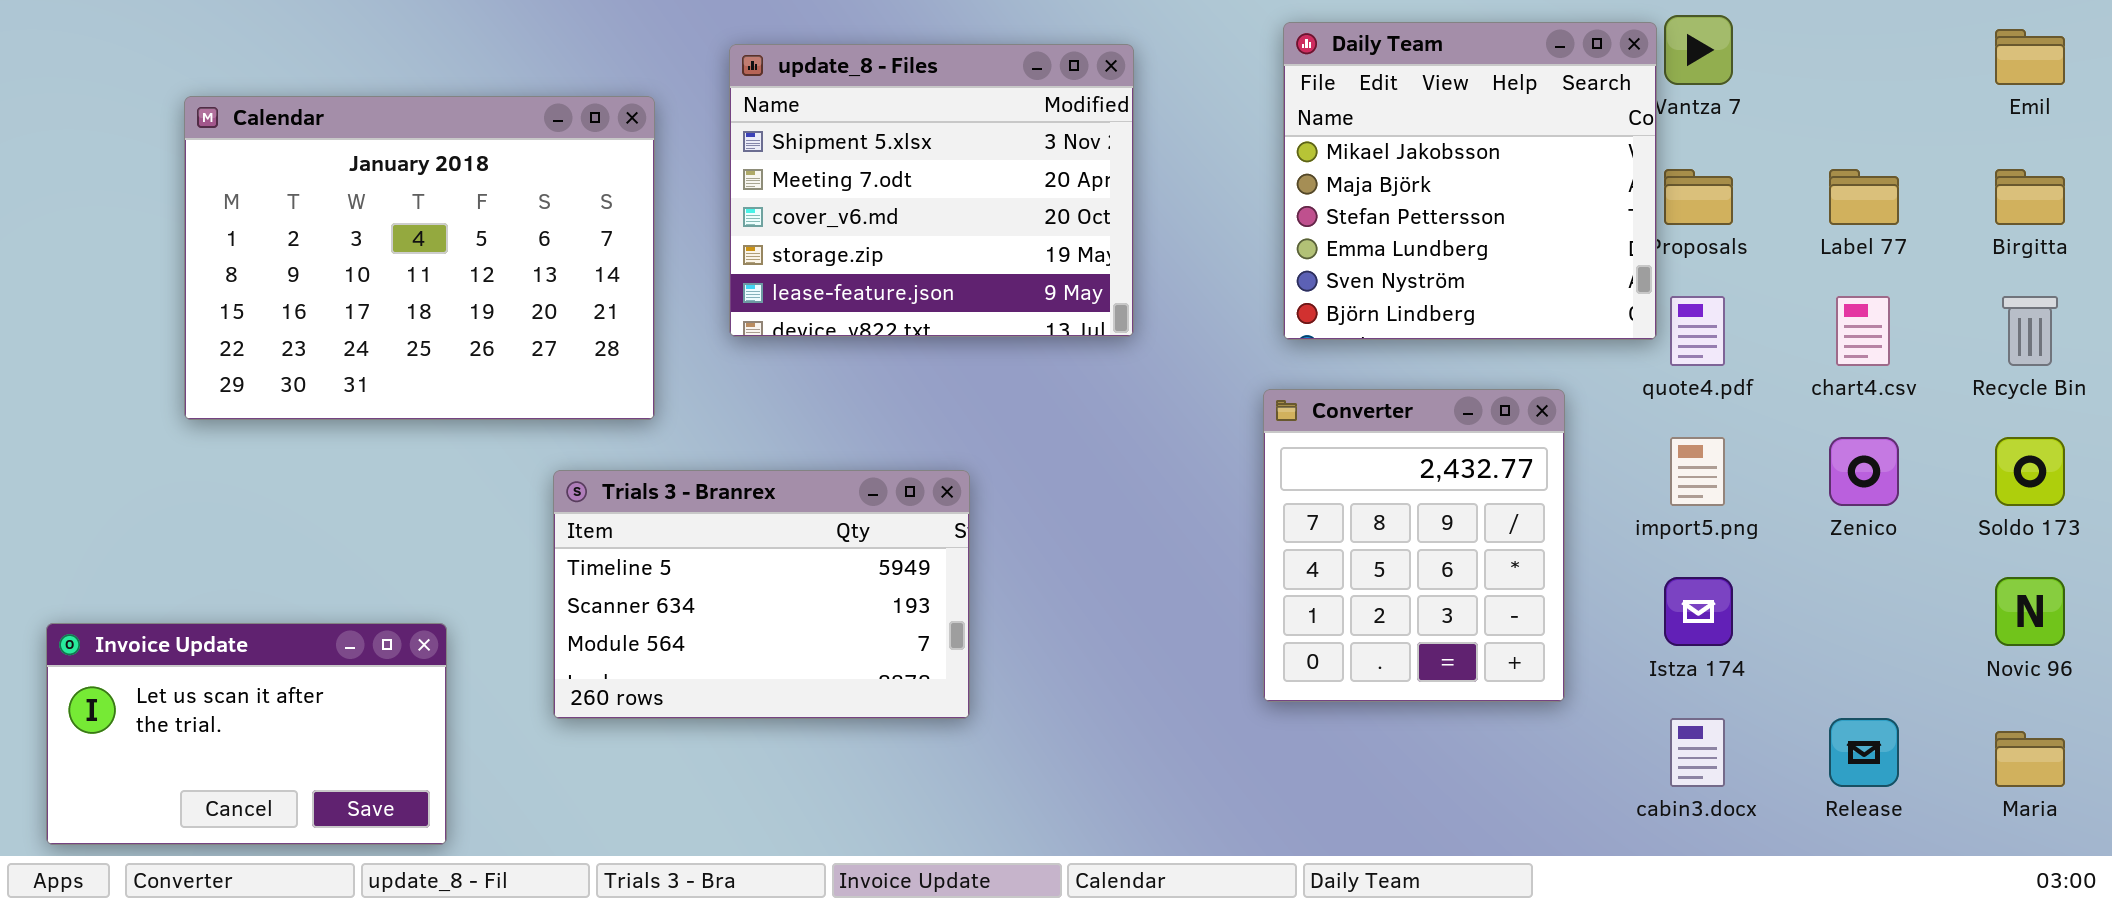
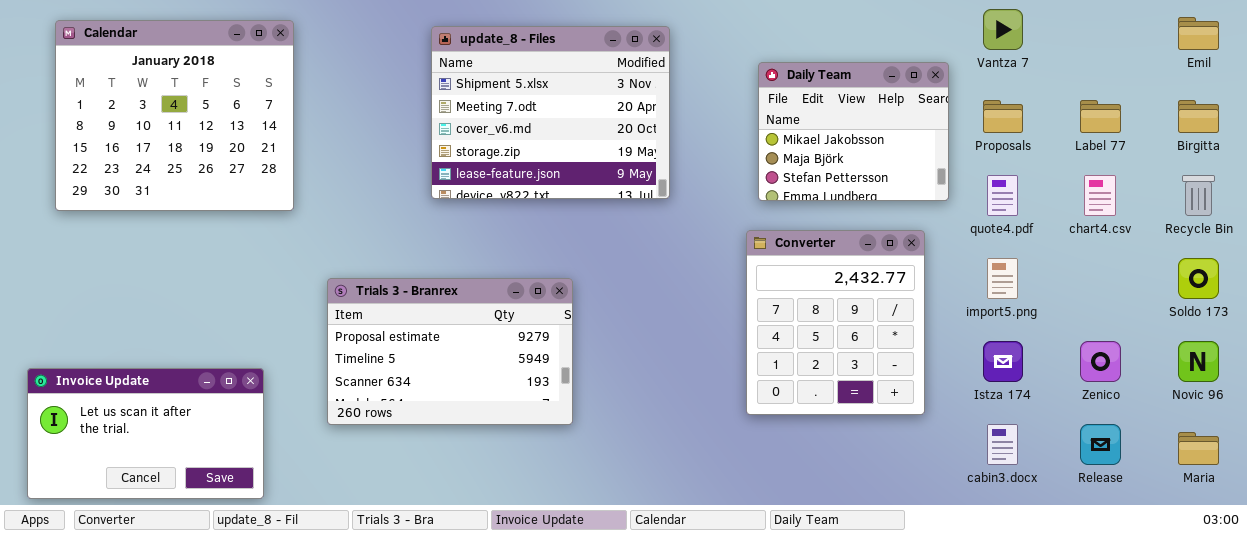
Daily Team: [1283,22,1657,340] -> [758,62,949,201], resized
Calendar: [184,96,655,420] -> [55,20,294,211], moved, resized
Zenico: [1829,437,1899,506] -> [1080,341,1121,382], moved
Trials 3 - Branrex: [553,470,970,719] -> [327,278,573,425], scrolled up 1 row

